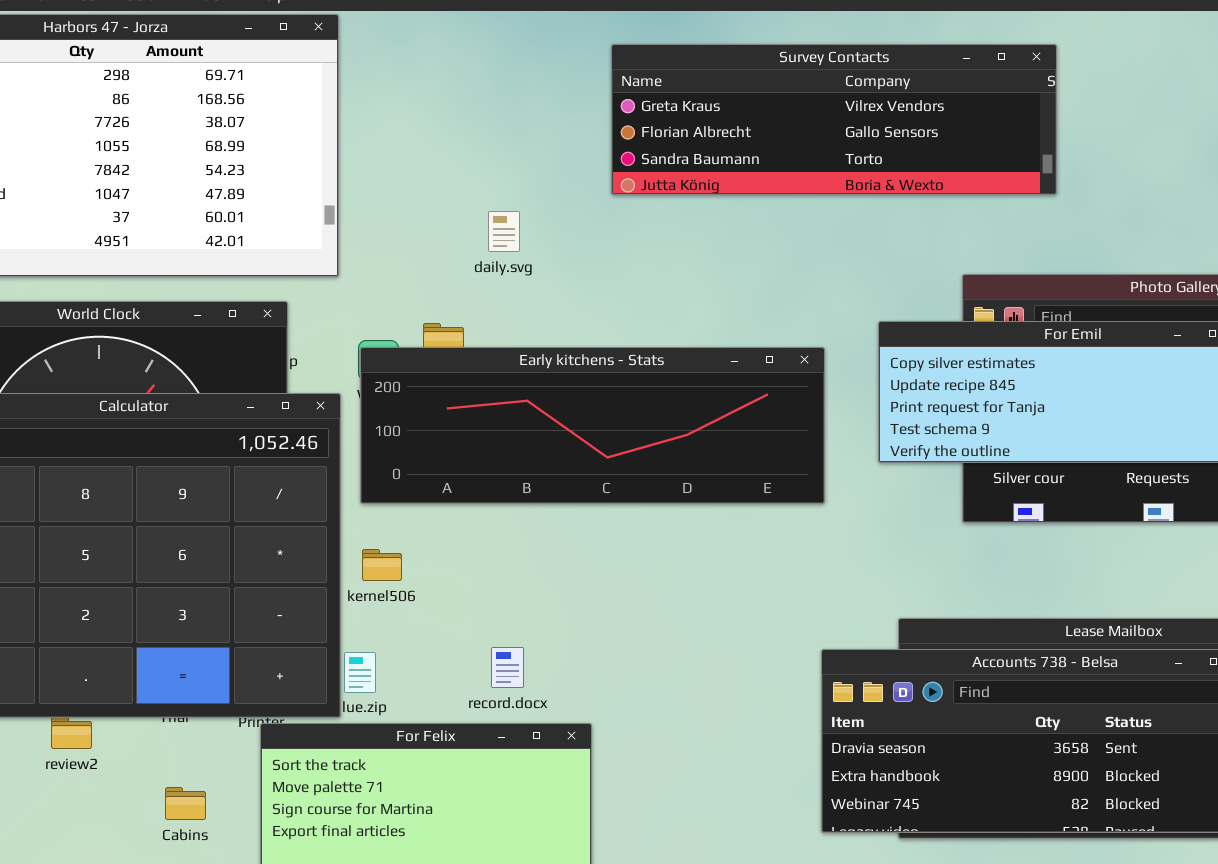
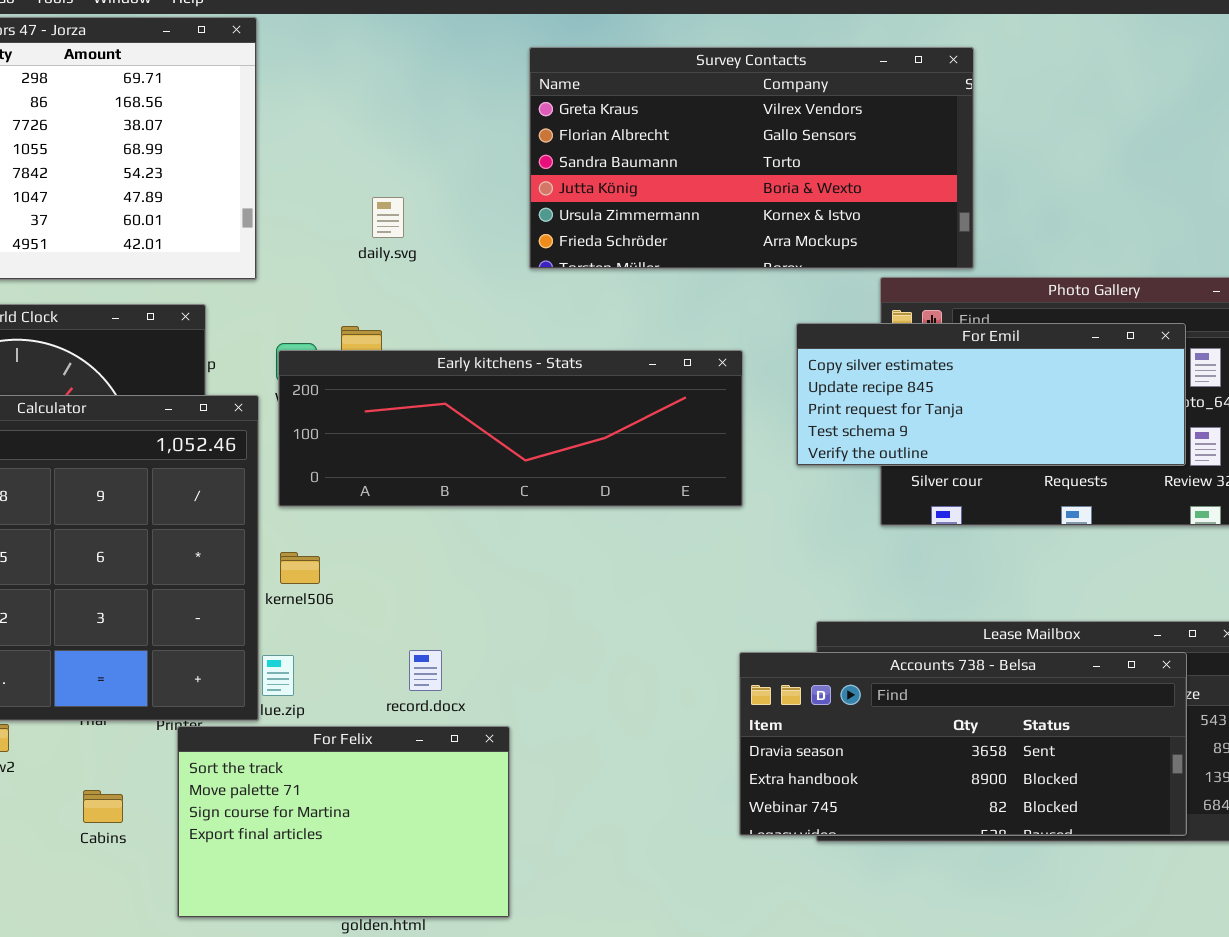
Survey Contacts: [611,44,1057,195] -> [529,47,974,269], resized
daily.svg: [488,211,520,252] -> [372,197,404,238], moved

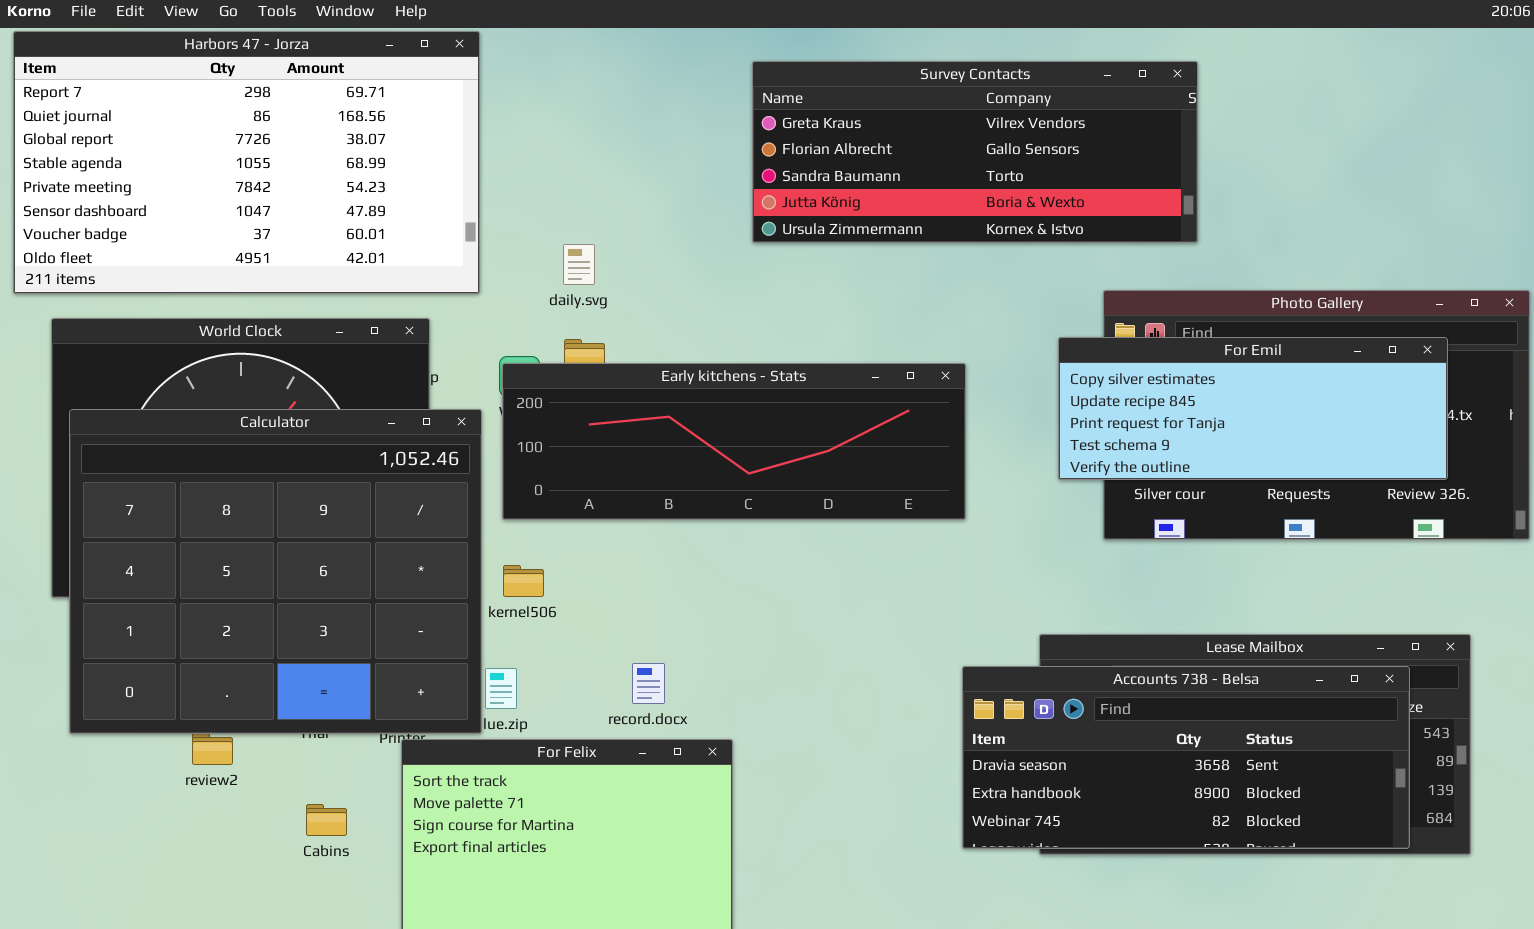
Survey Contacts: [529,47,974,269] -> [752,61,1198,243], resized
daily.svg: [372,197,404,238] -> [563,244,595,285], moved
For Emil: [796,323,1186,466] -> [1058,337,1448,480], moved

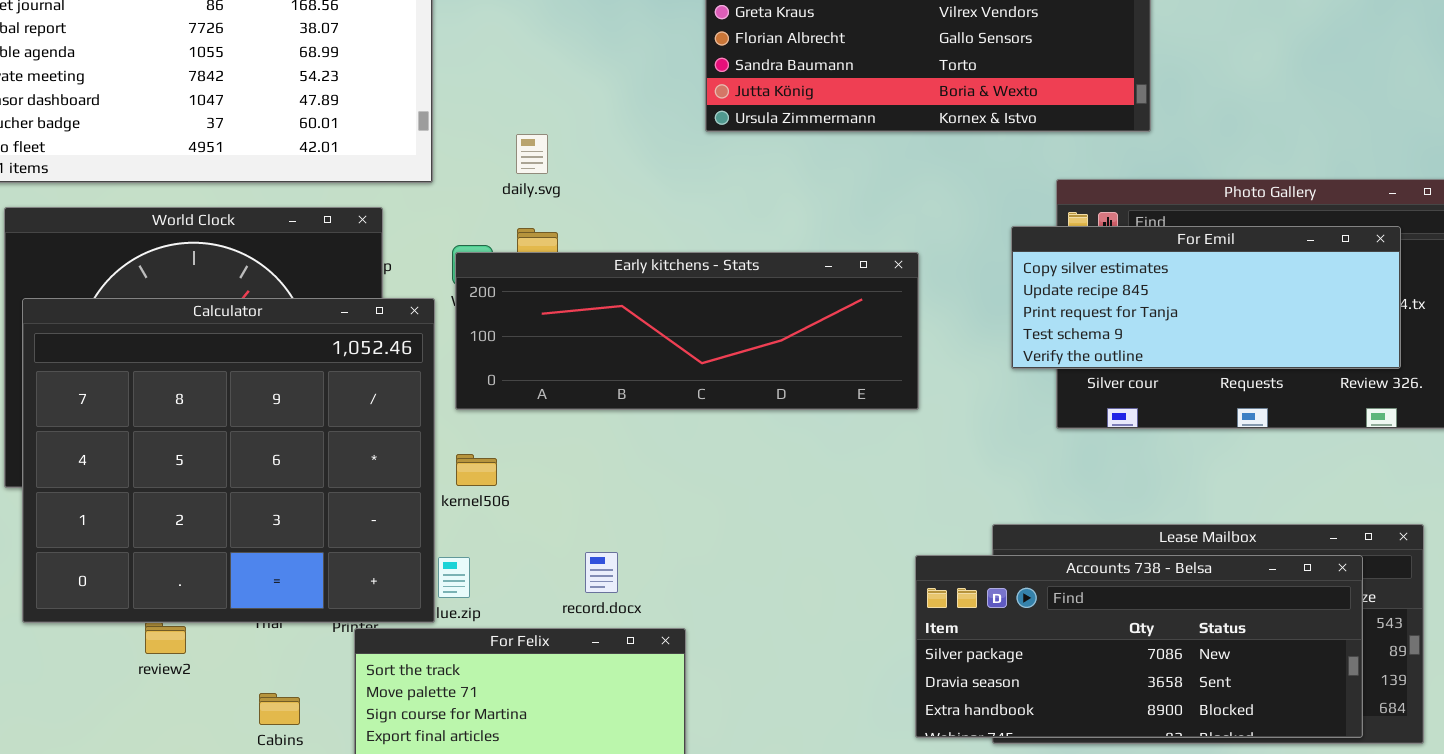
Accounts 738 - Belsa: [962,666,1410,849] -> [915,555,1363,738], scrolled up 1 row

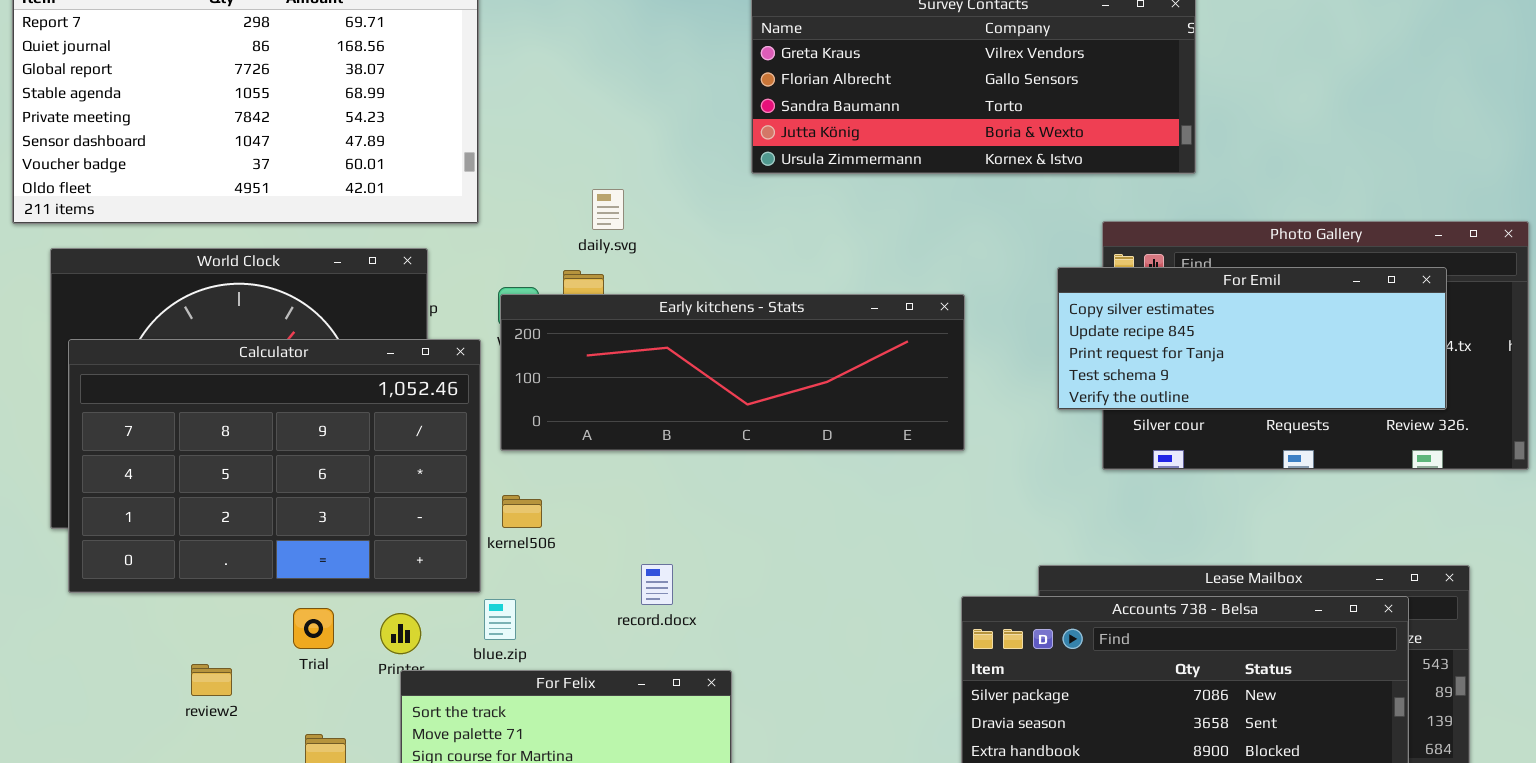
daily.svg: [516,134,548,174] -> [592,189,624,230], moved
Calculator: [22,298,435,623] -> [68,339,481,593], resized
record.docx: [585,552,618,593] -> [641,564,673,605], moved

